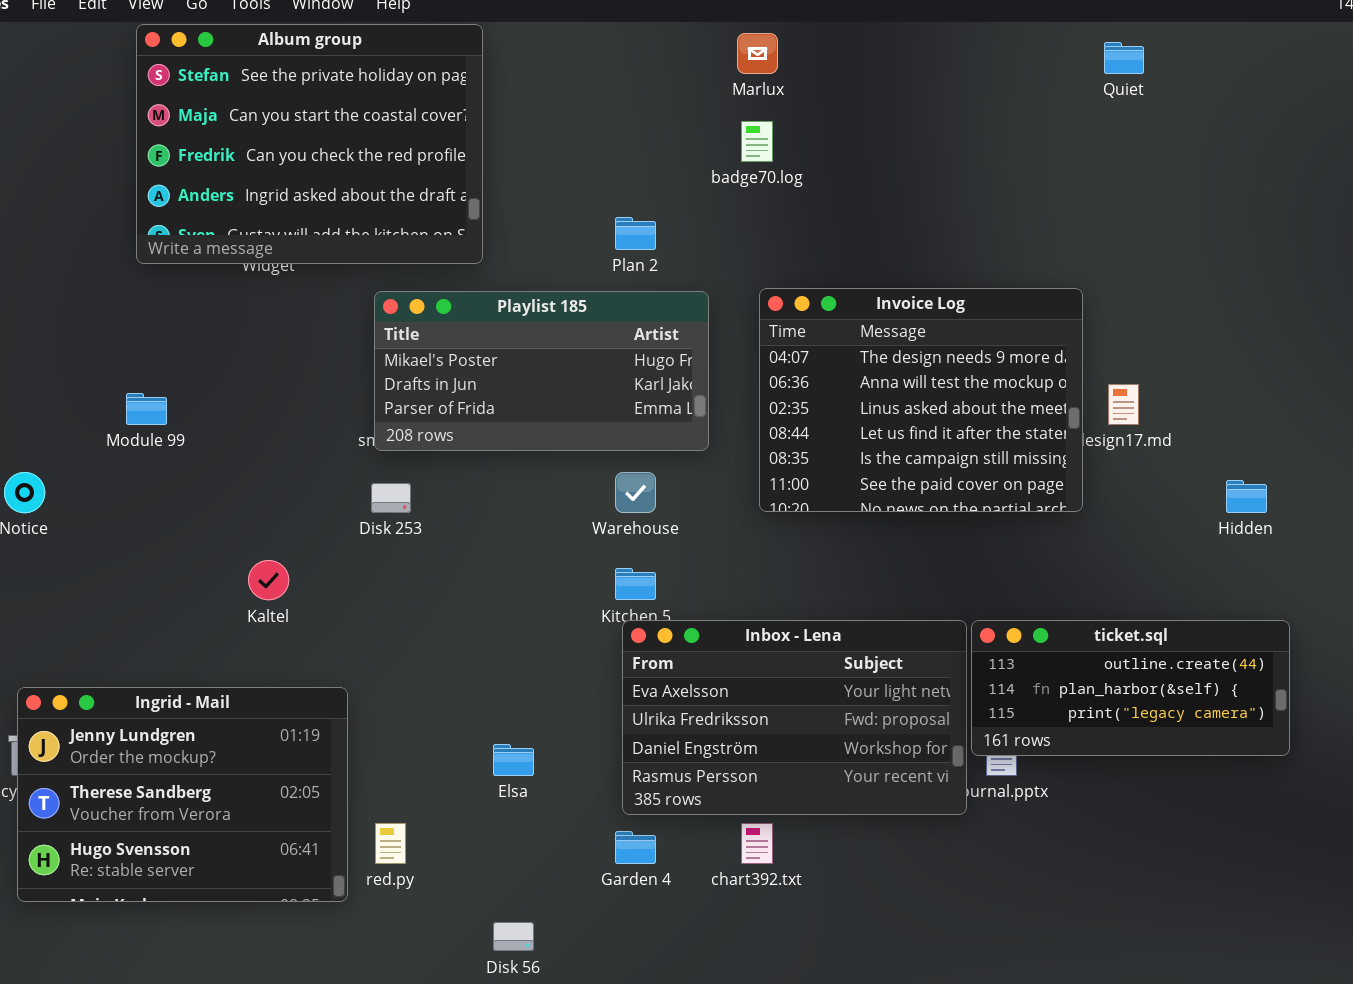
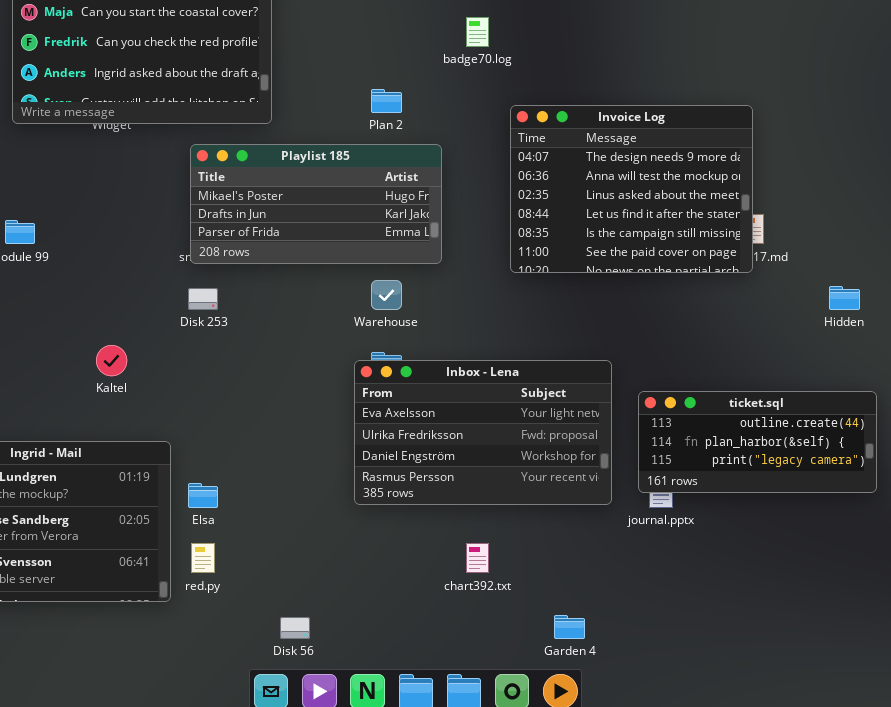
Invoice Log: [759,288,1083,512] -> [510,105,753,273], moved
Inbox - Lena: [622,620,967,815] -> [354,360,612,505], moved
Elsa: [493,744,534,776] -> [188,483,218,508], moved
Garden 4: [615,831,656,864] -> [554,615,585,639], moved

